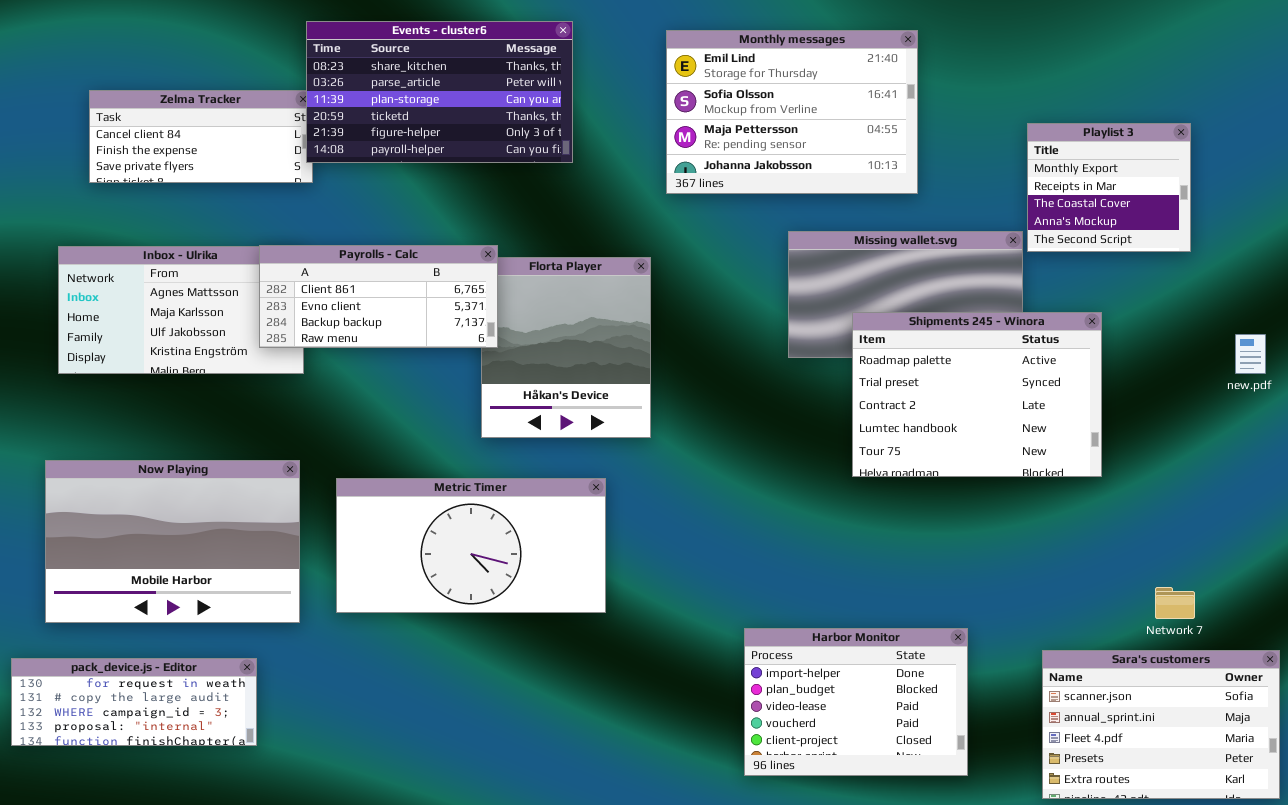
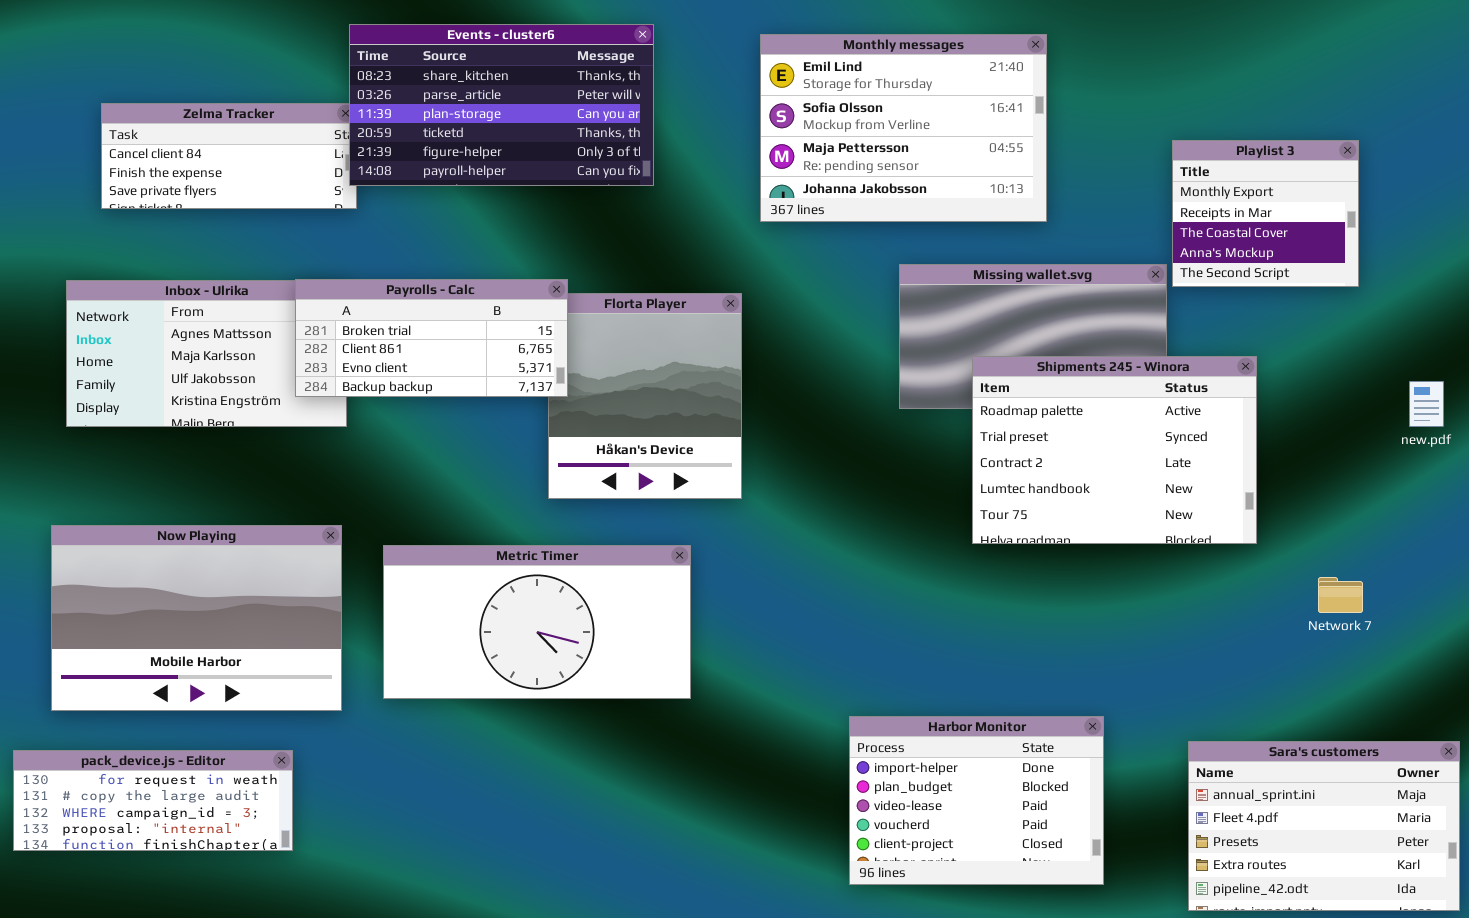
Payrolls - Calc: [259,245,498,348] -> [295,279,568,397], scrolled up 1 row
Network 7: [1155,587,1195,619] -> [1318,577,1363,613], moved
Sara's customers: [1042,650,1280,799] -> [1188,741,1460,911], scrolled down 1 row

